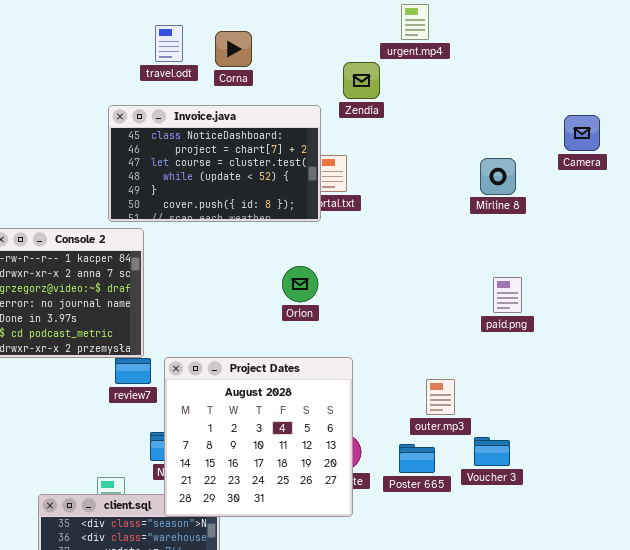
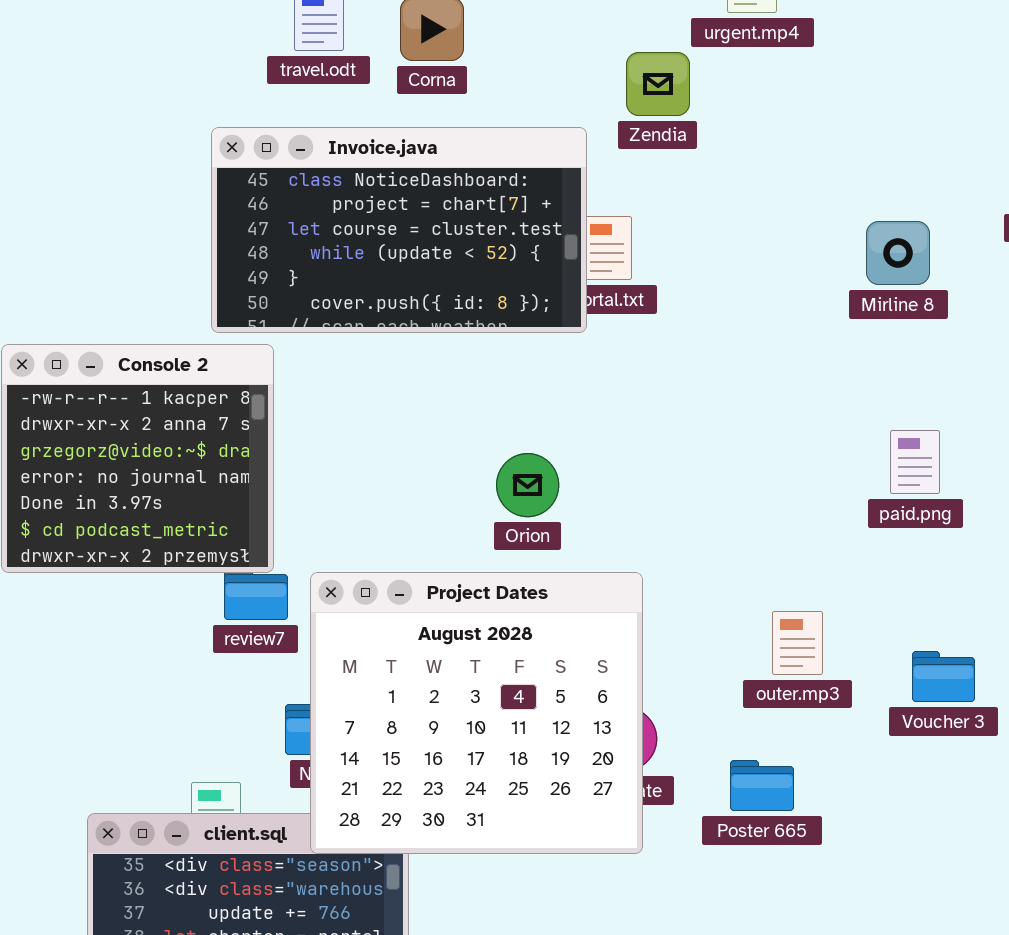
Orion: [282,266,318,302] -> [496,453,559,517], moved
Voucher 3: [474,437,510,466] -> [912,651,975,702], moved
Poster 665: [399,444,435,473] -> [730,760,794,811], moved

